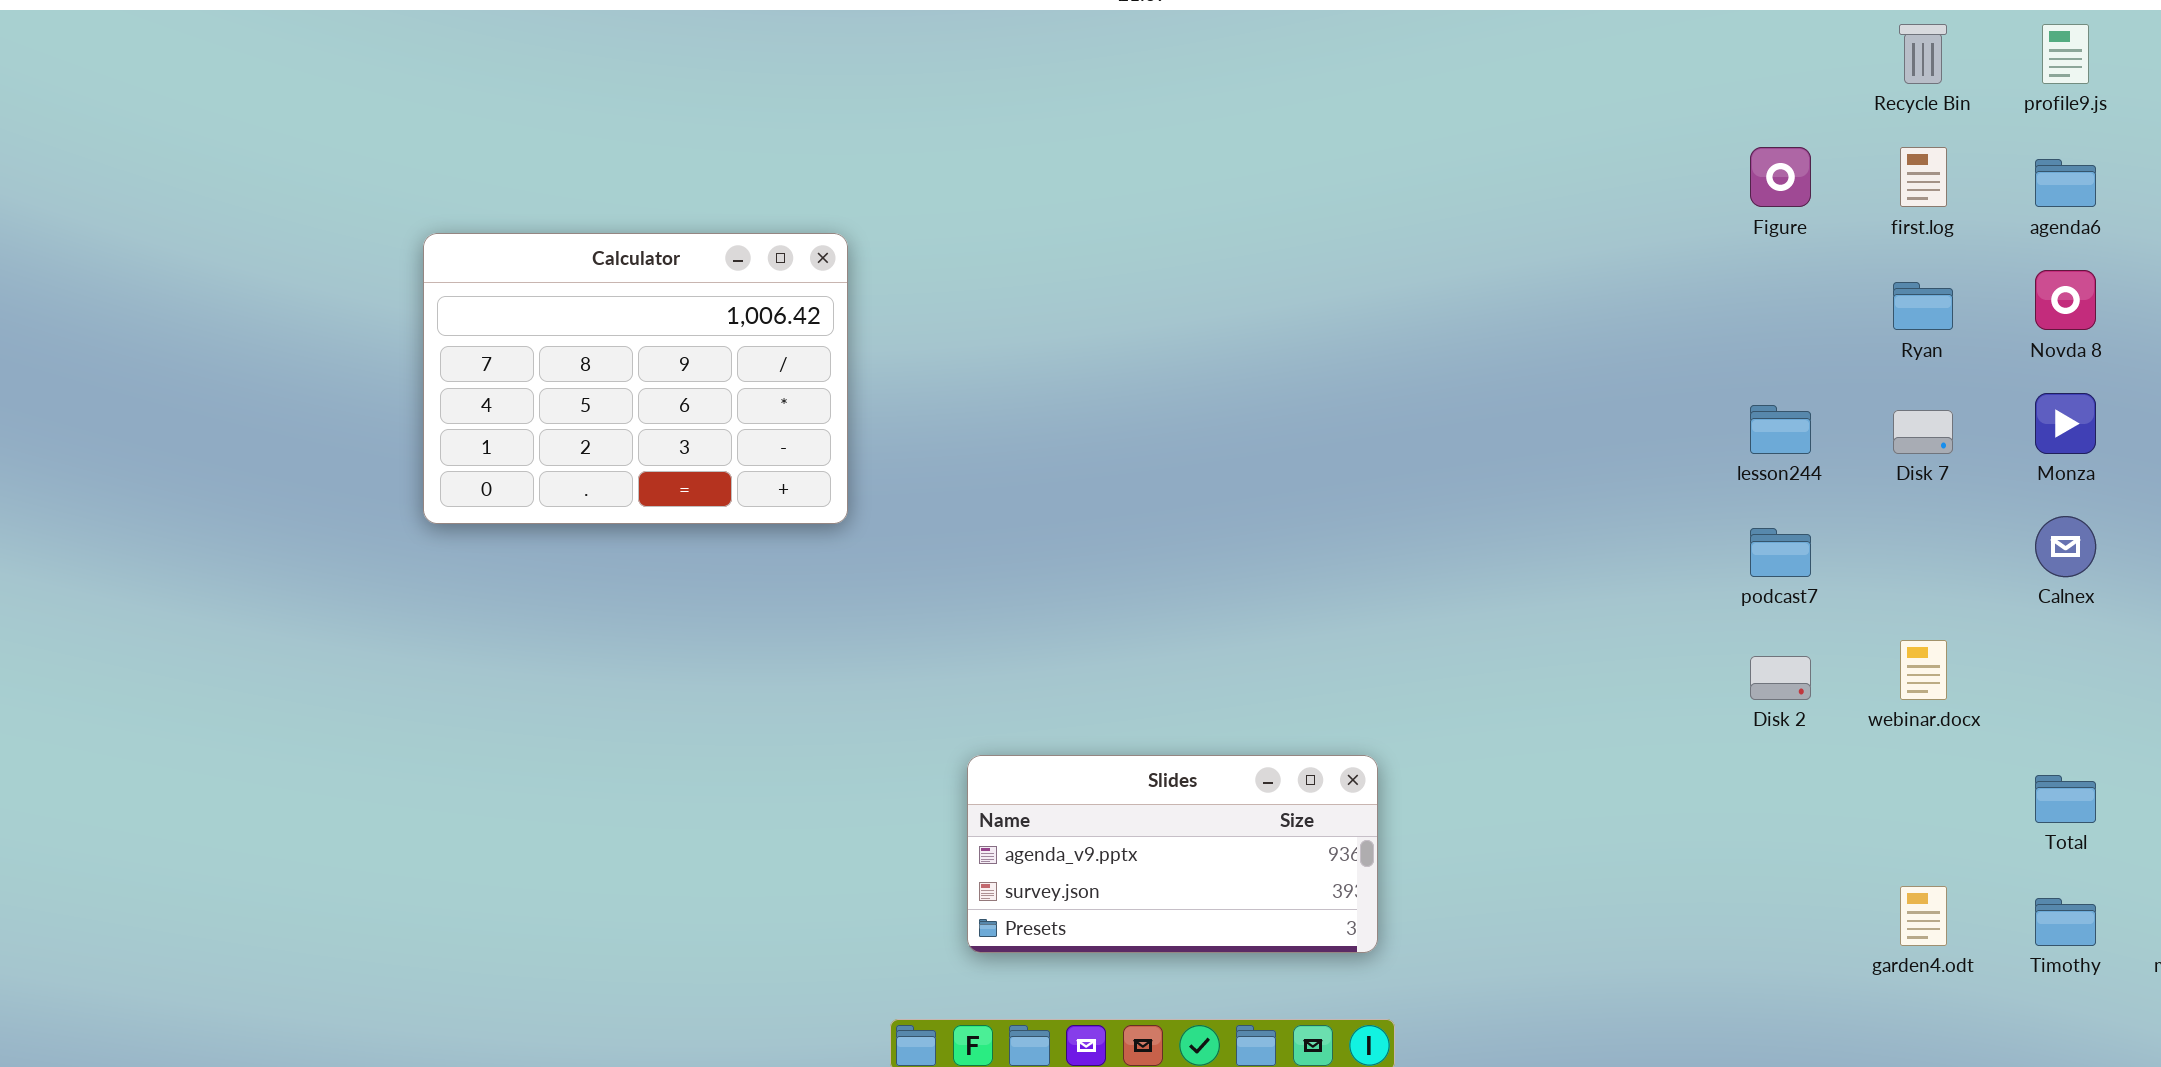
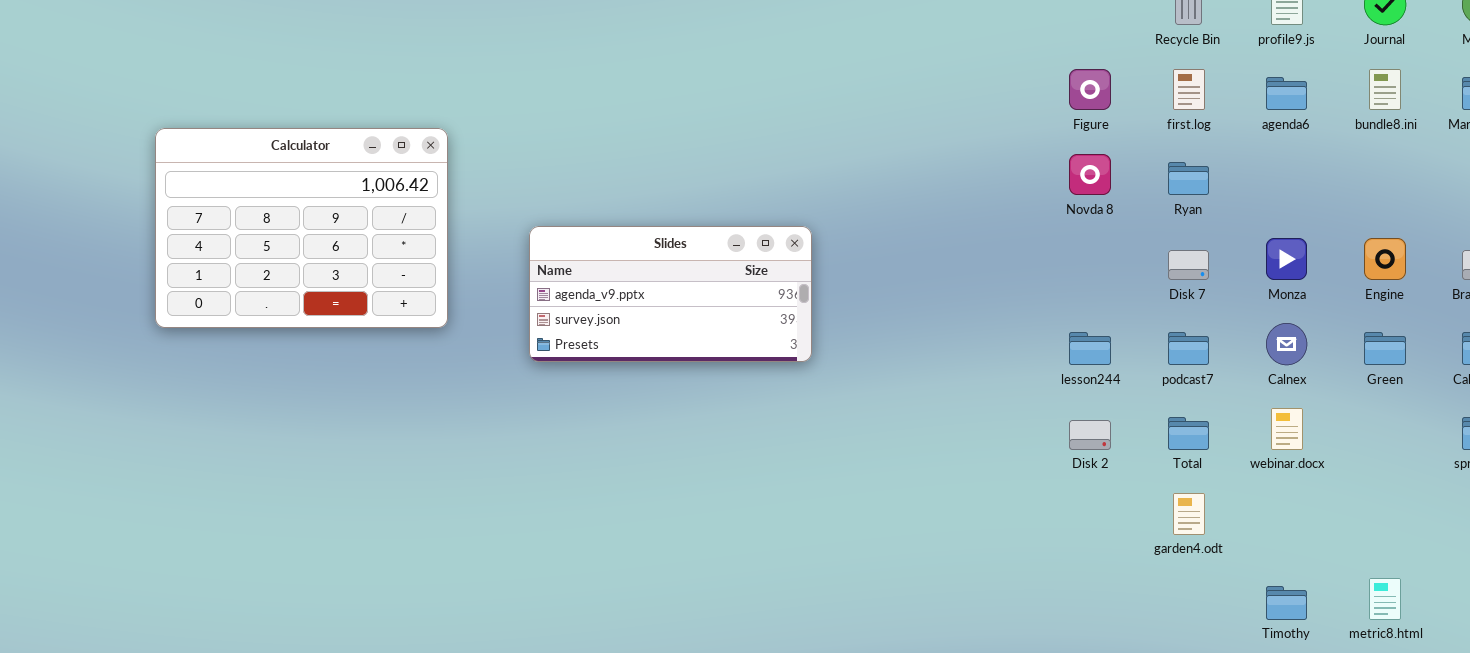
Novda 8: [2035,270,2096,330] -> [1069,154,1111,195], moved
lesson244: [1750,405,1811,454] -> [1069,332,1111,365], moved
podcast7: [1750,528,1811,577] -> [1168,332,1209,365], moved
webinar.docx: [1900,640,1947,700] -> [1271,408,1303,450], moved
Slides: [967,755,1378,953] -> [529,226,812,362], moved
Total: [2035,775,2096,823] -> [1168,417,1209,450], moved
garden4.odt: [1900,886,1947,946] -> [1173,493,1205,535], moved

